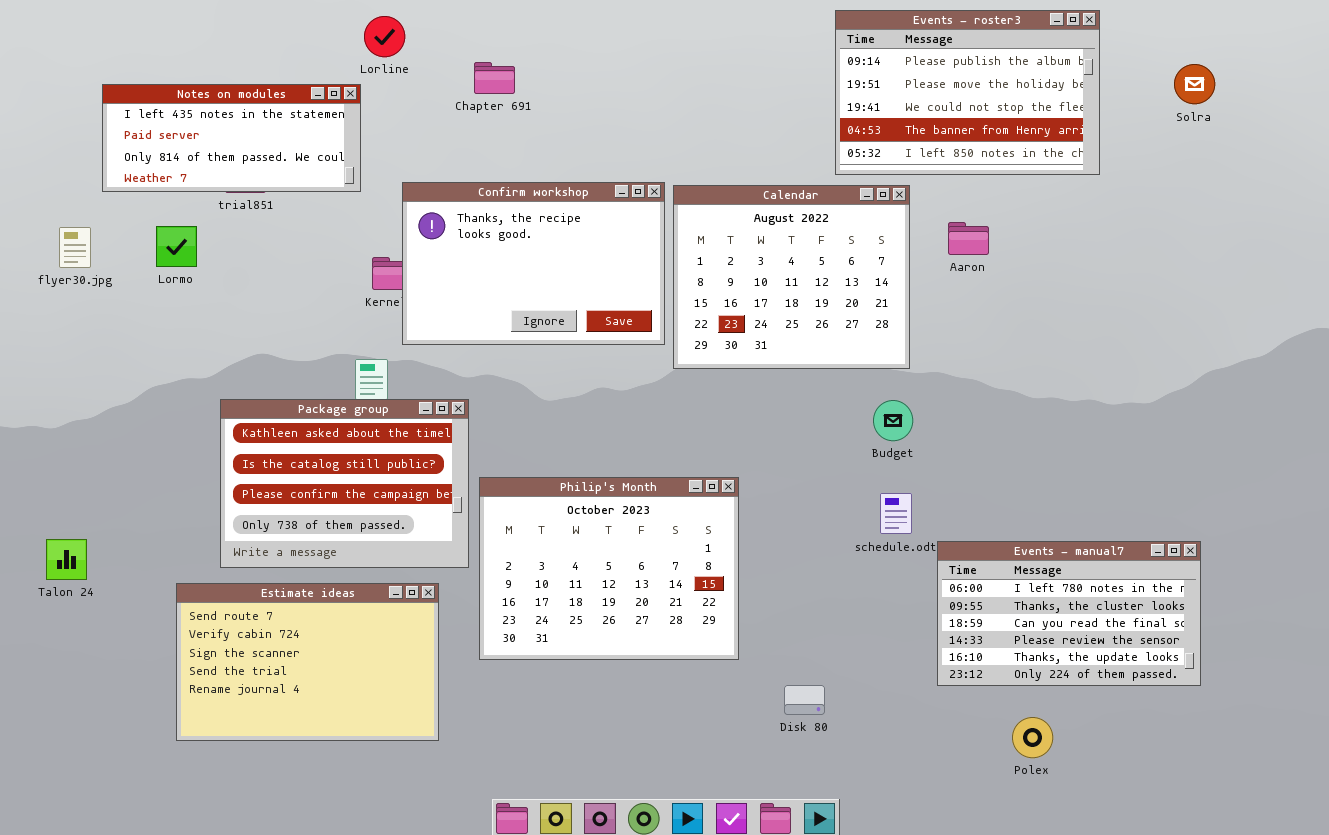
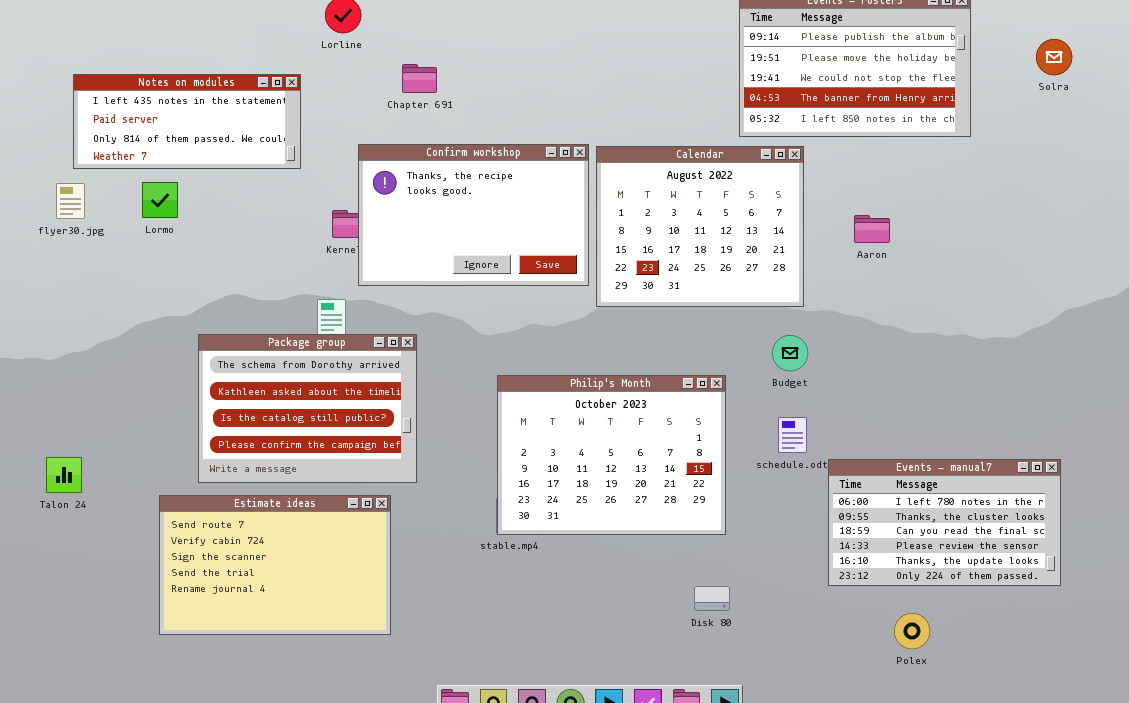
Chapter 691: [474,62,515,94] -> [402,64,437,93], moved
Notes on modules: [102,84,361,192] -> [73,74,301,169], moved
Aaron: [948,222,989,255] -> [854,215,890,243], moved
Package group: [220,399,469,568] -> [198,334,417,483], scrolled up 1 row
Philip's Month: [479,477,739,660] -> [497,375,726,535], moved

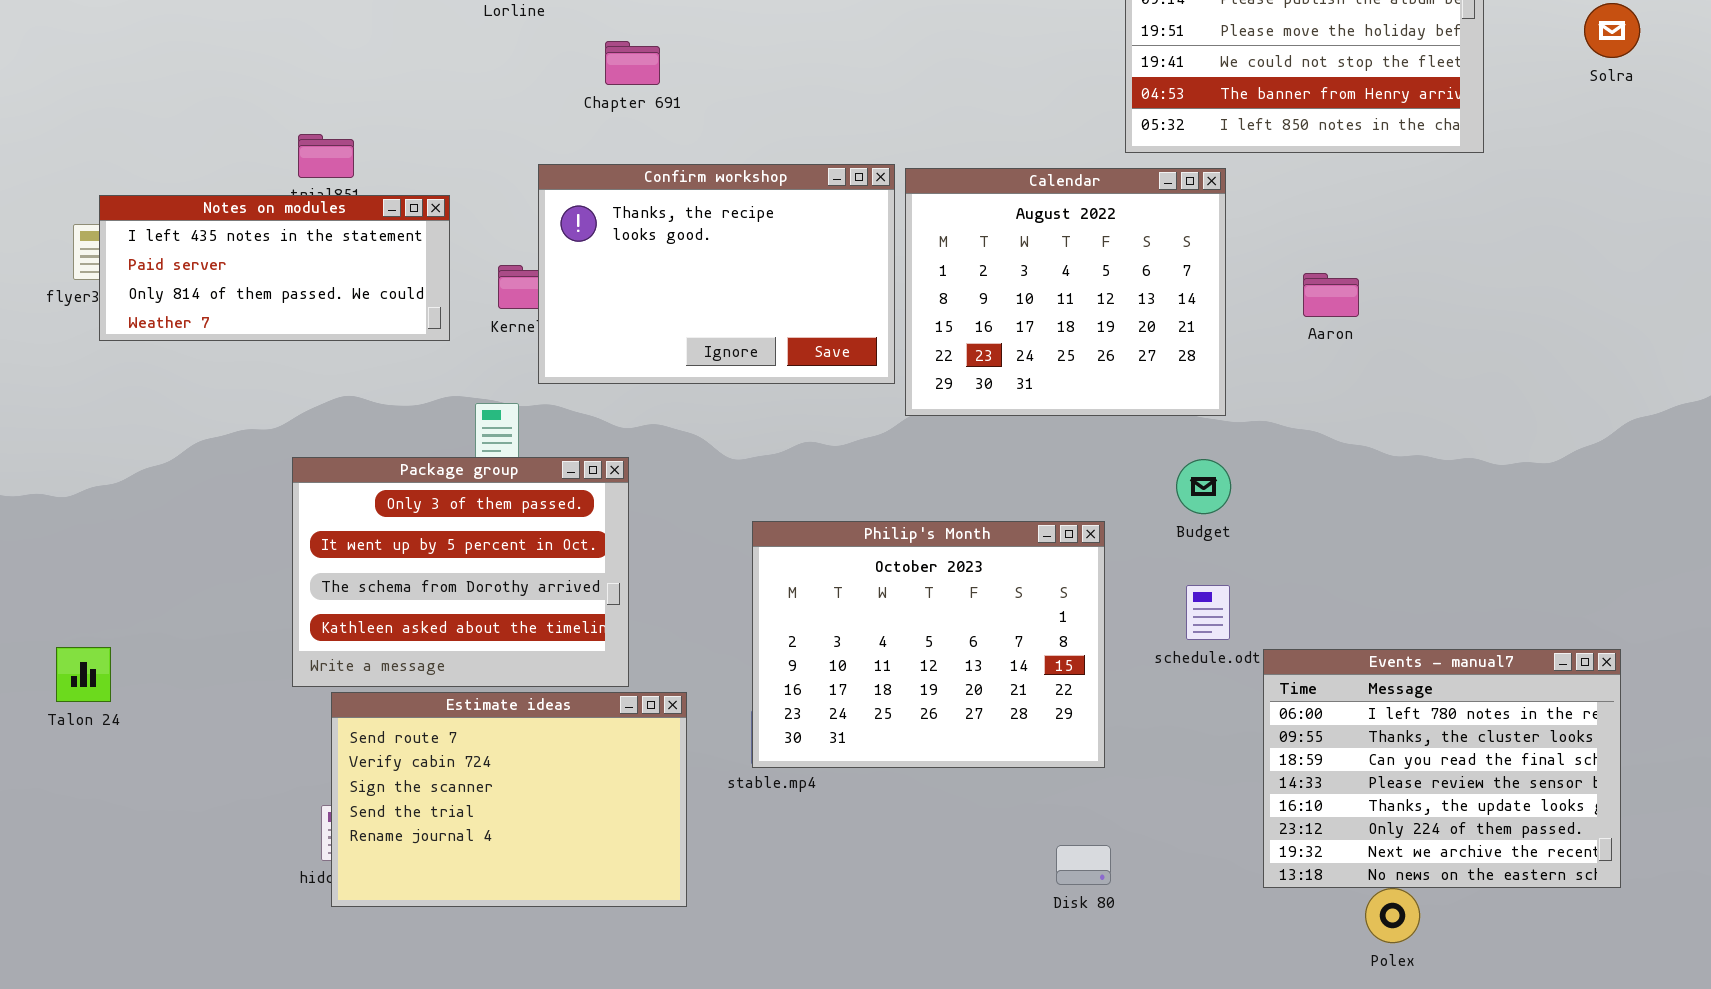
Notes on modules: [73,74,301,169] -> [99,195,450,341], moved
Package group: [198,334,417,483] -> [292,457,629,687], scrolled up 2 rows
Events - manual7: [828,459,1061,586] -> [1263,649,1621,888], resized
Estimate ideas: [159,495,391,635] -> [331,692,687,907], moved

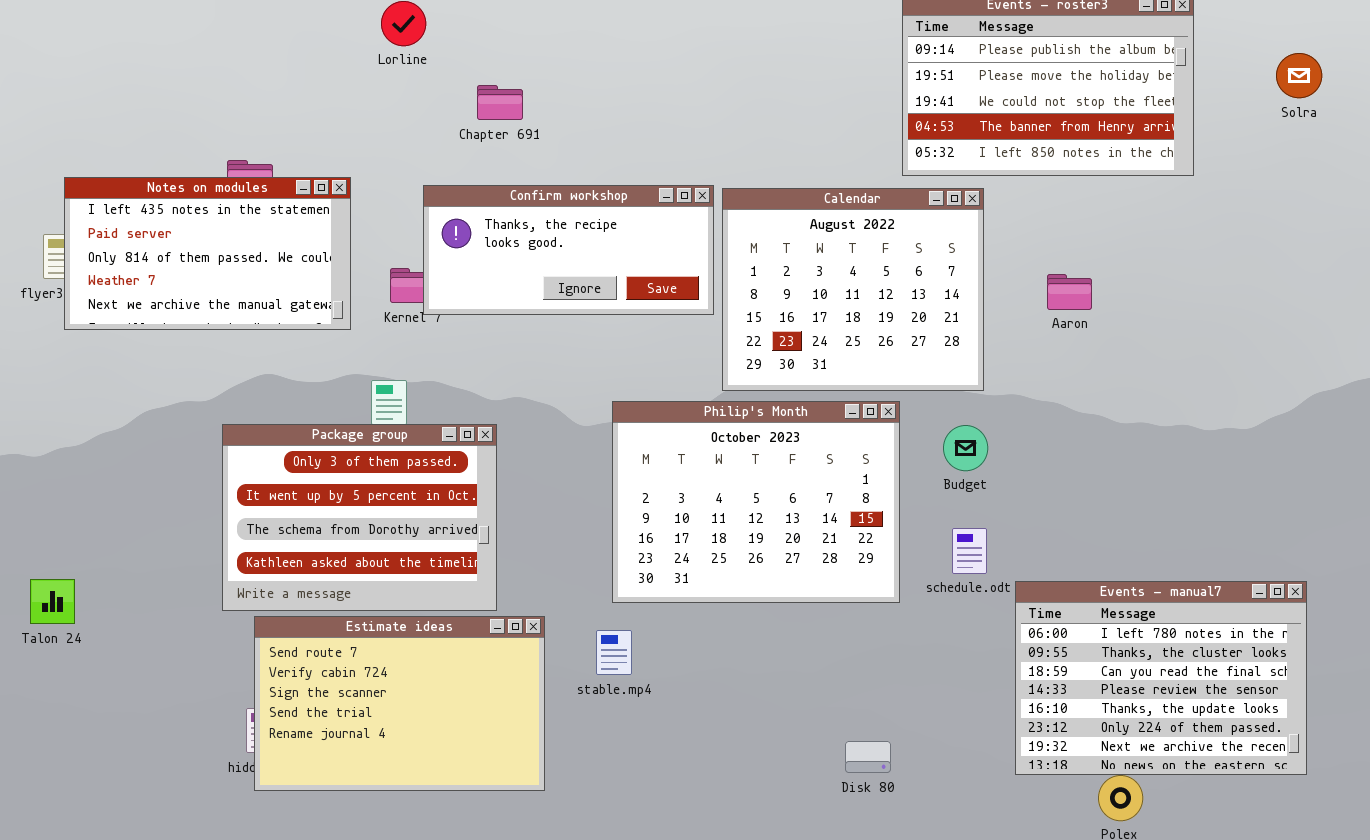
Confirm workshop: [538,164,895,384] -> [423,185,714,315], resized
Notes on modules: [99,195,450,341] -> [64,177,351,330], resized
Philip's Month: [752,521,1105,768] -> [612,401,900,603], moved

